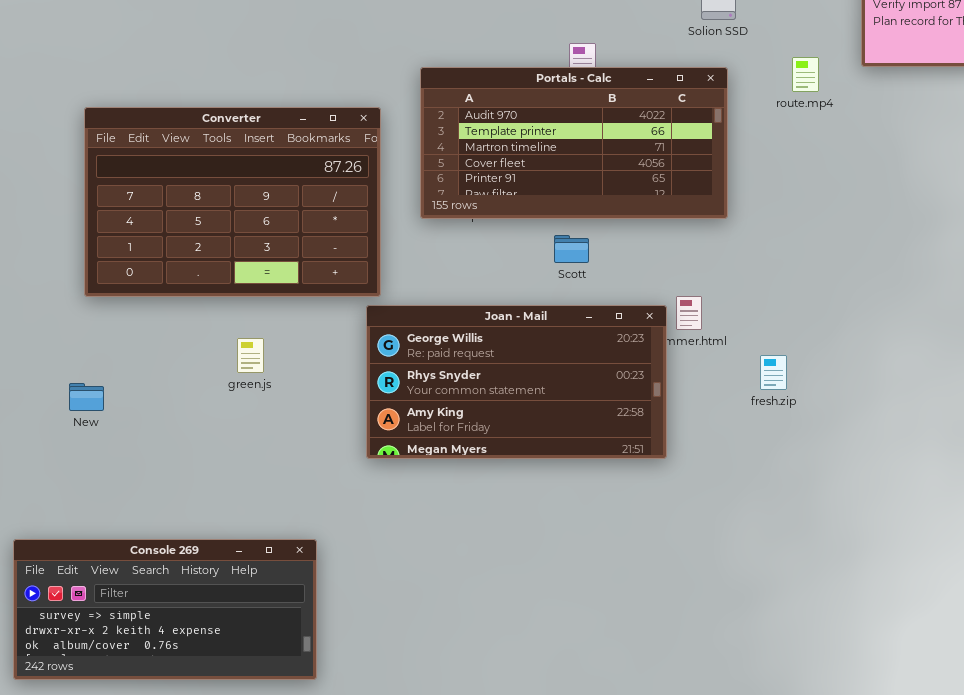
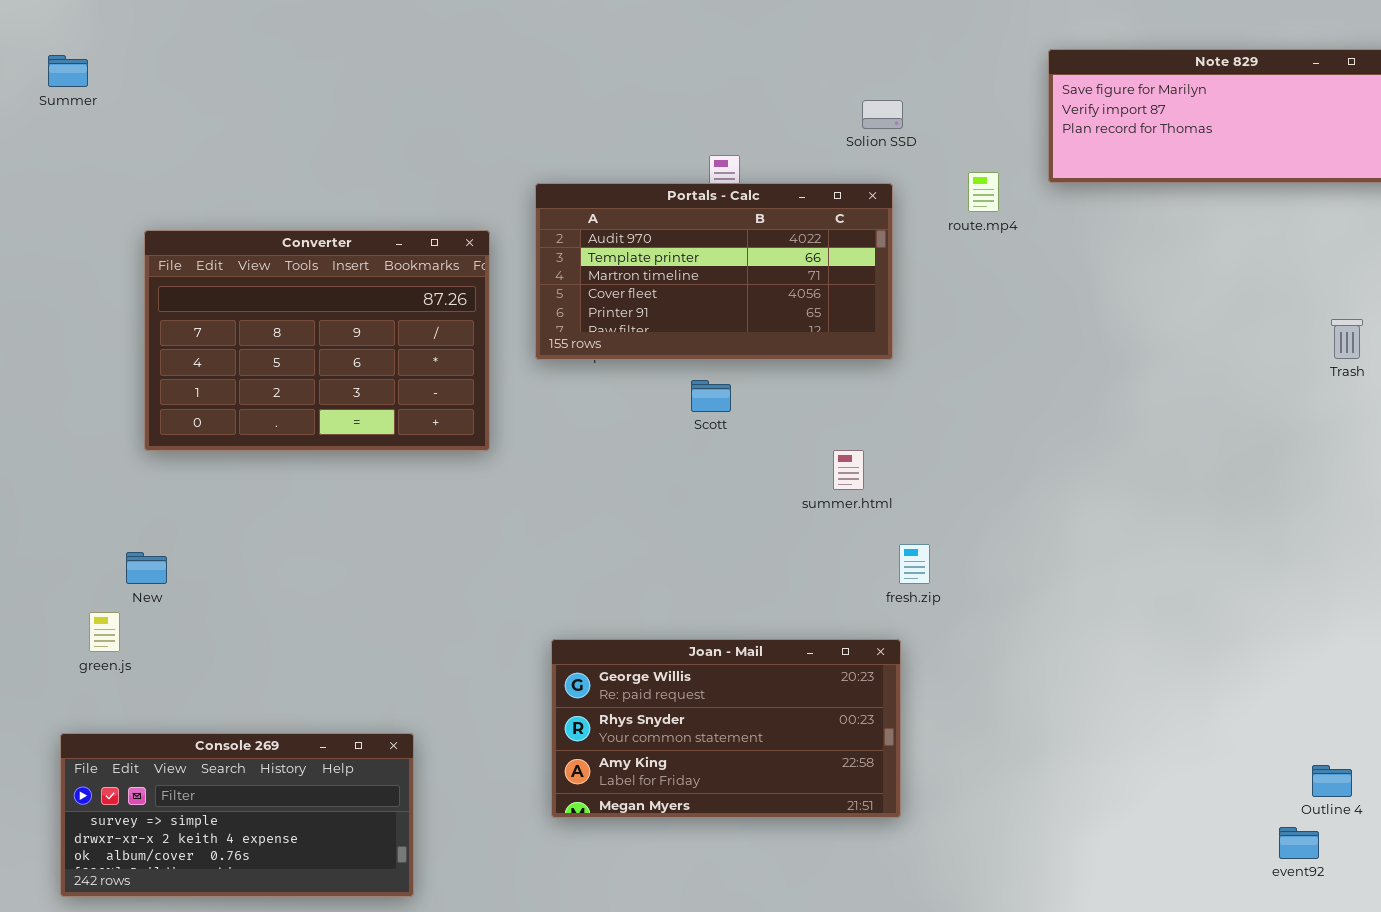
Joan - Mail: [366,305,667,459] -> [551,639,901,818], moved
green.js: [237,338,264,373] -> [89,612,120,652], moved
fresh.zip: [760,355,787,390] -> [899,544,930,584], moved

